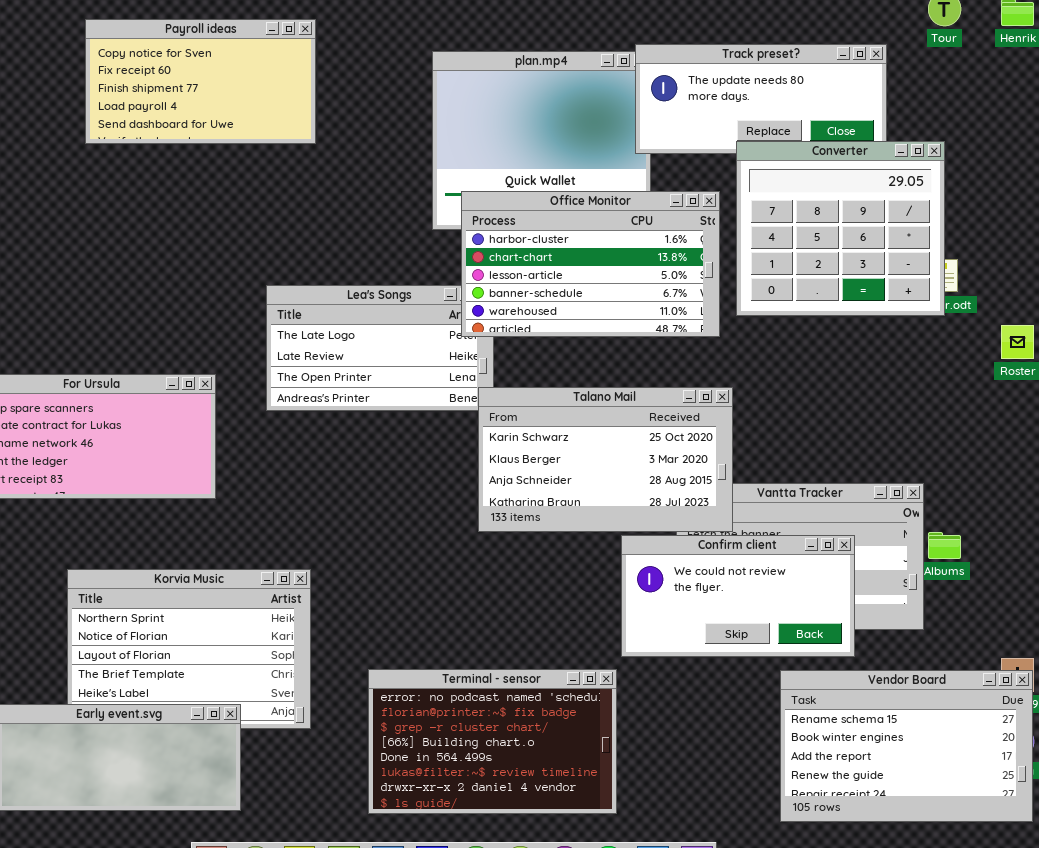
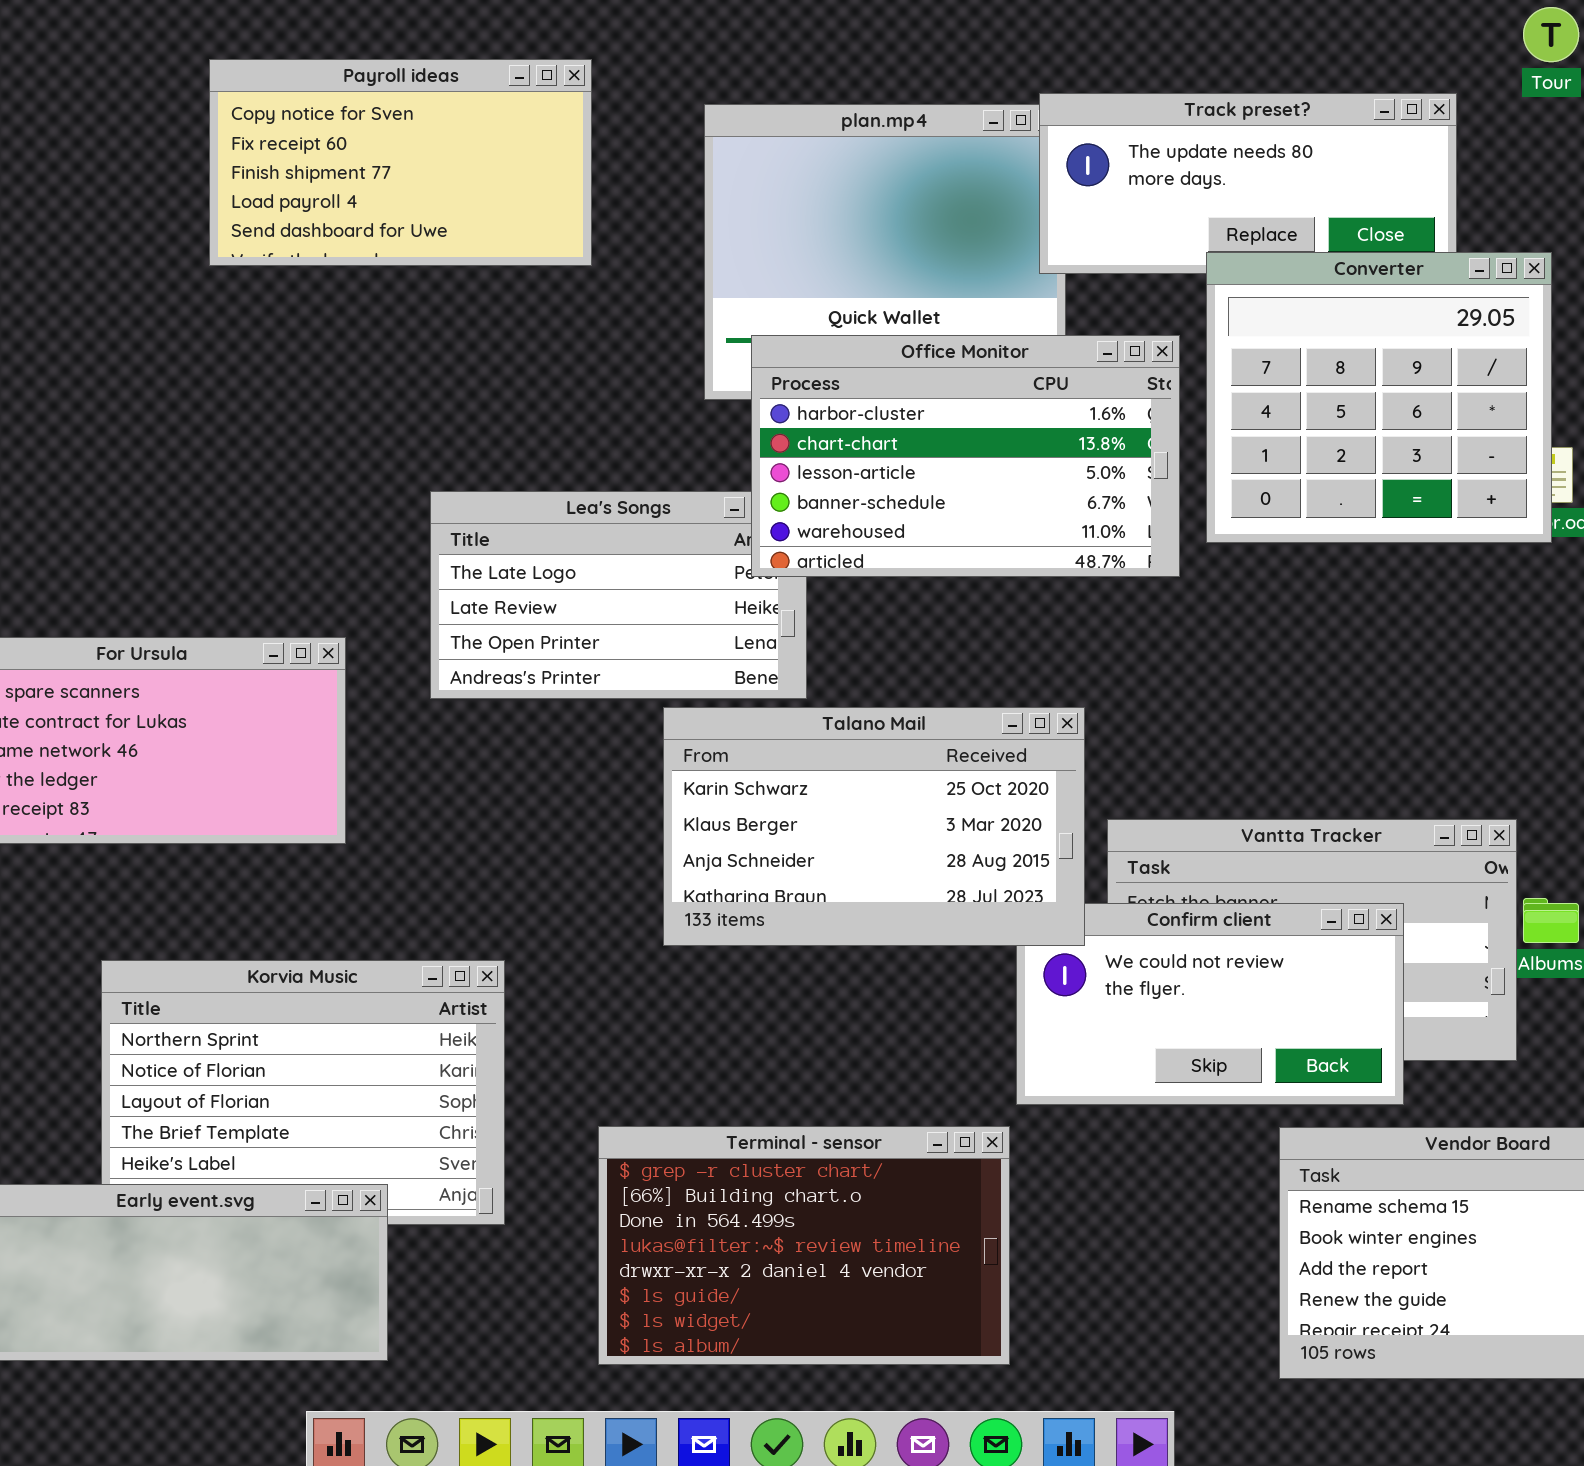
Payroll ideas: [85,19,316,144] -> [209,59,592,266], moved
Talano Mail: [478,387,733,532] -> [663,707,1085,946], moved
Terminal - sensor: [368,669,617,814] -> [598,1126,1010,1365], scrolled down 2 rows

